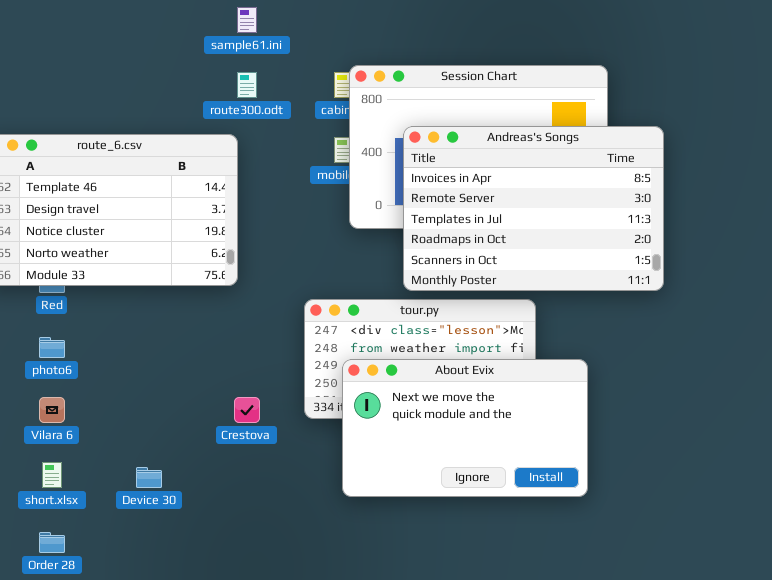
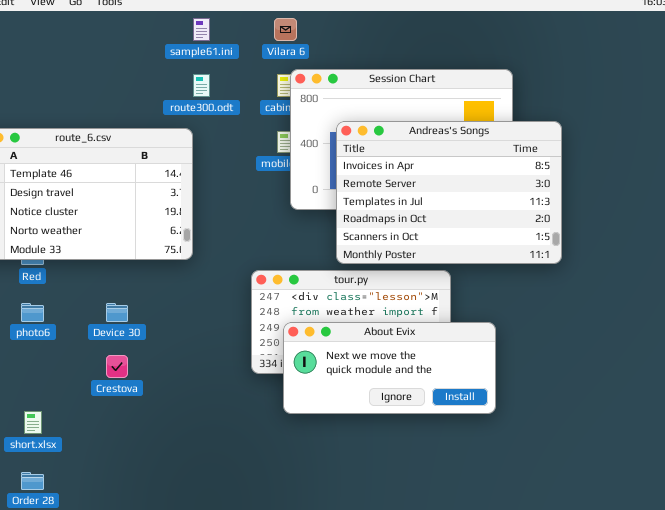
About Evix: [342,359,588,497] -> [283,322,496,414], resized
Vilara 6: [39,397,65,423] -> [274,18,297,41], moved
Crestova: [234,397,260,423] -> [106,355,128,378], moved
Device 30: [136,467,162,488] -> [106,303,128,322], moved

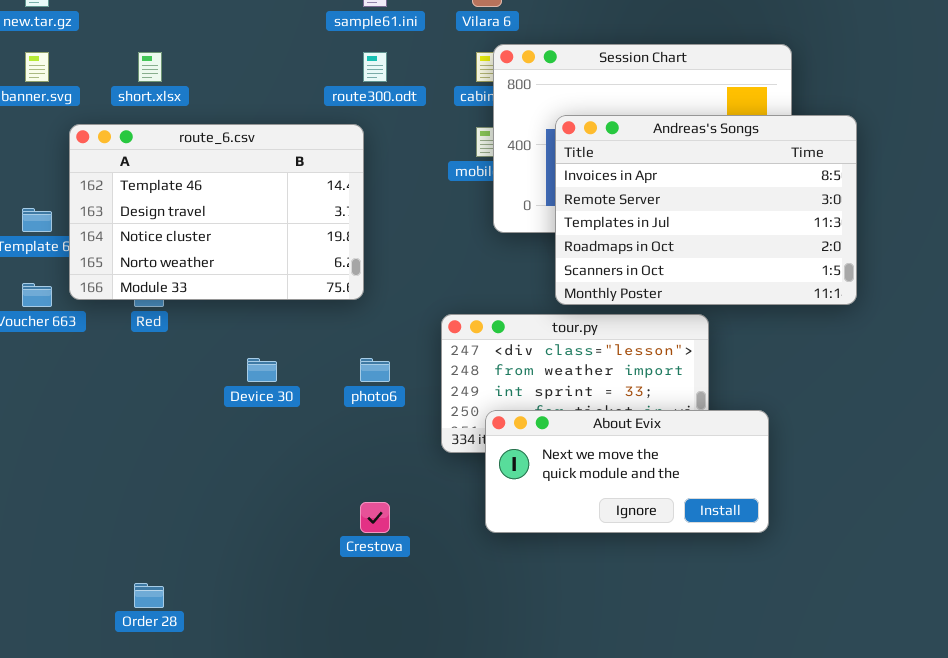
photo6: [21,303,44,322] -> [360,358,390,382], moved
About Evix: [283,322,496,414] -> [485,410,769,533], moved
Crestova: [106,355,128,378] -> [360,502,390,533], moved
short.xlsx: [24,411,42,434] -> [138,52,162,82], moved

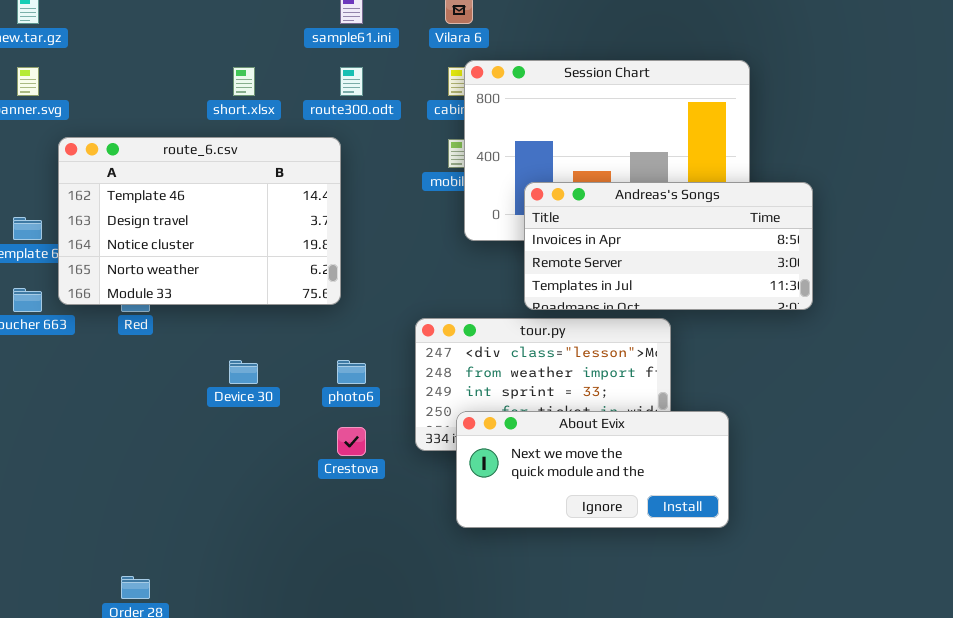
short.xlsx: [138,52,162,82] -> [233,67,255,96], moved
Andreas's Songs: [555,115,857,305] -> [524,182,813,310], resized
Crestova: [360,502,390,533] -> [337,427,366,456], moved

